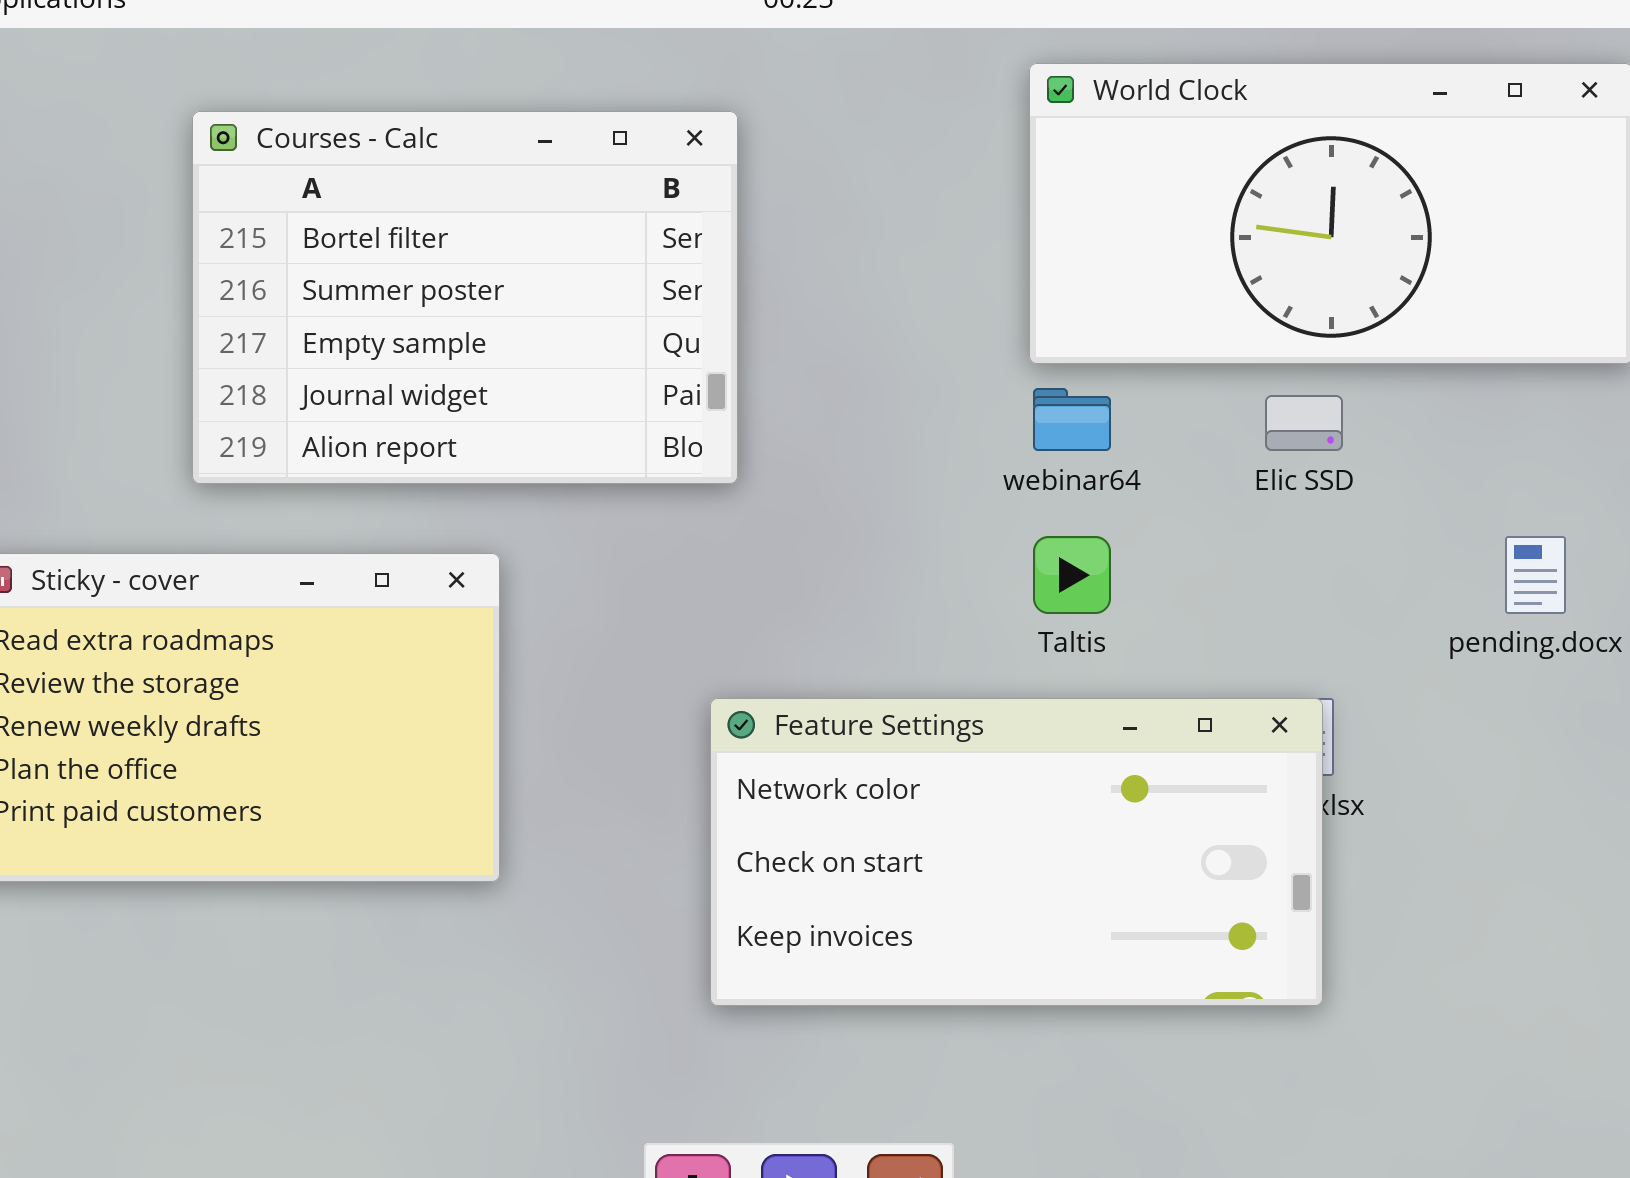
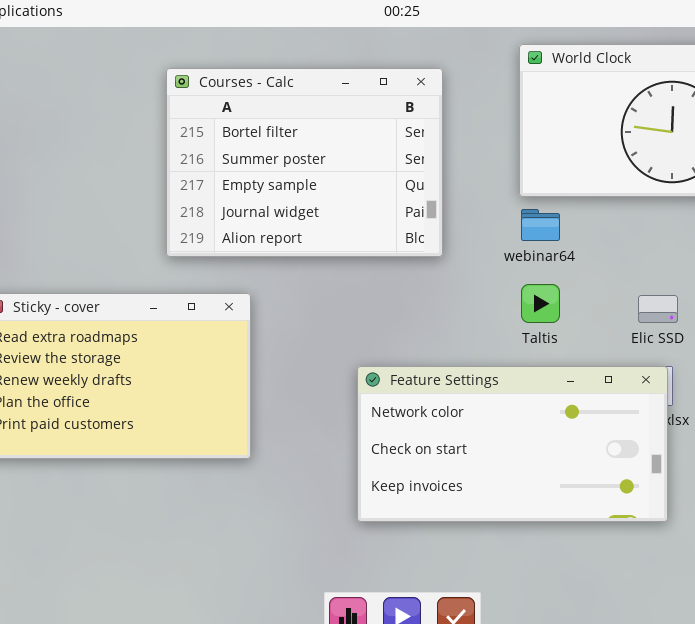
Courses - Calc: [192,111,738,484] -> [166,68,443,257], moved
Elic SSD: [1265,395,1343,451] -> [638,295,678,323], moved

